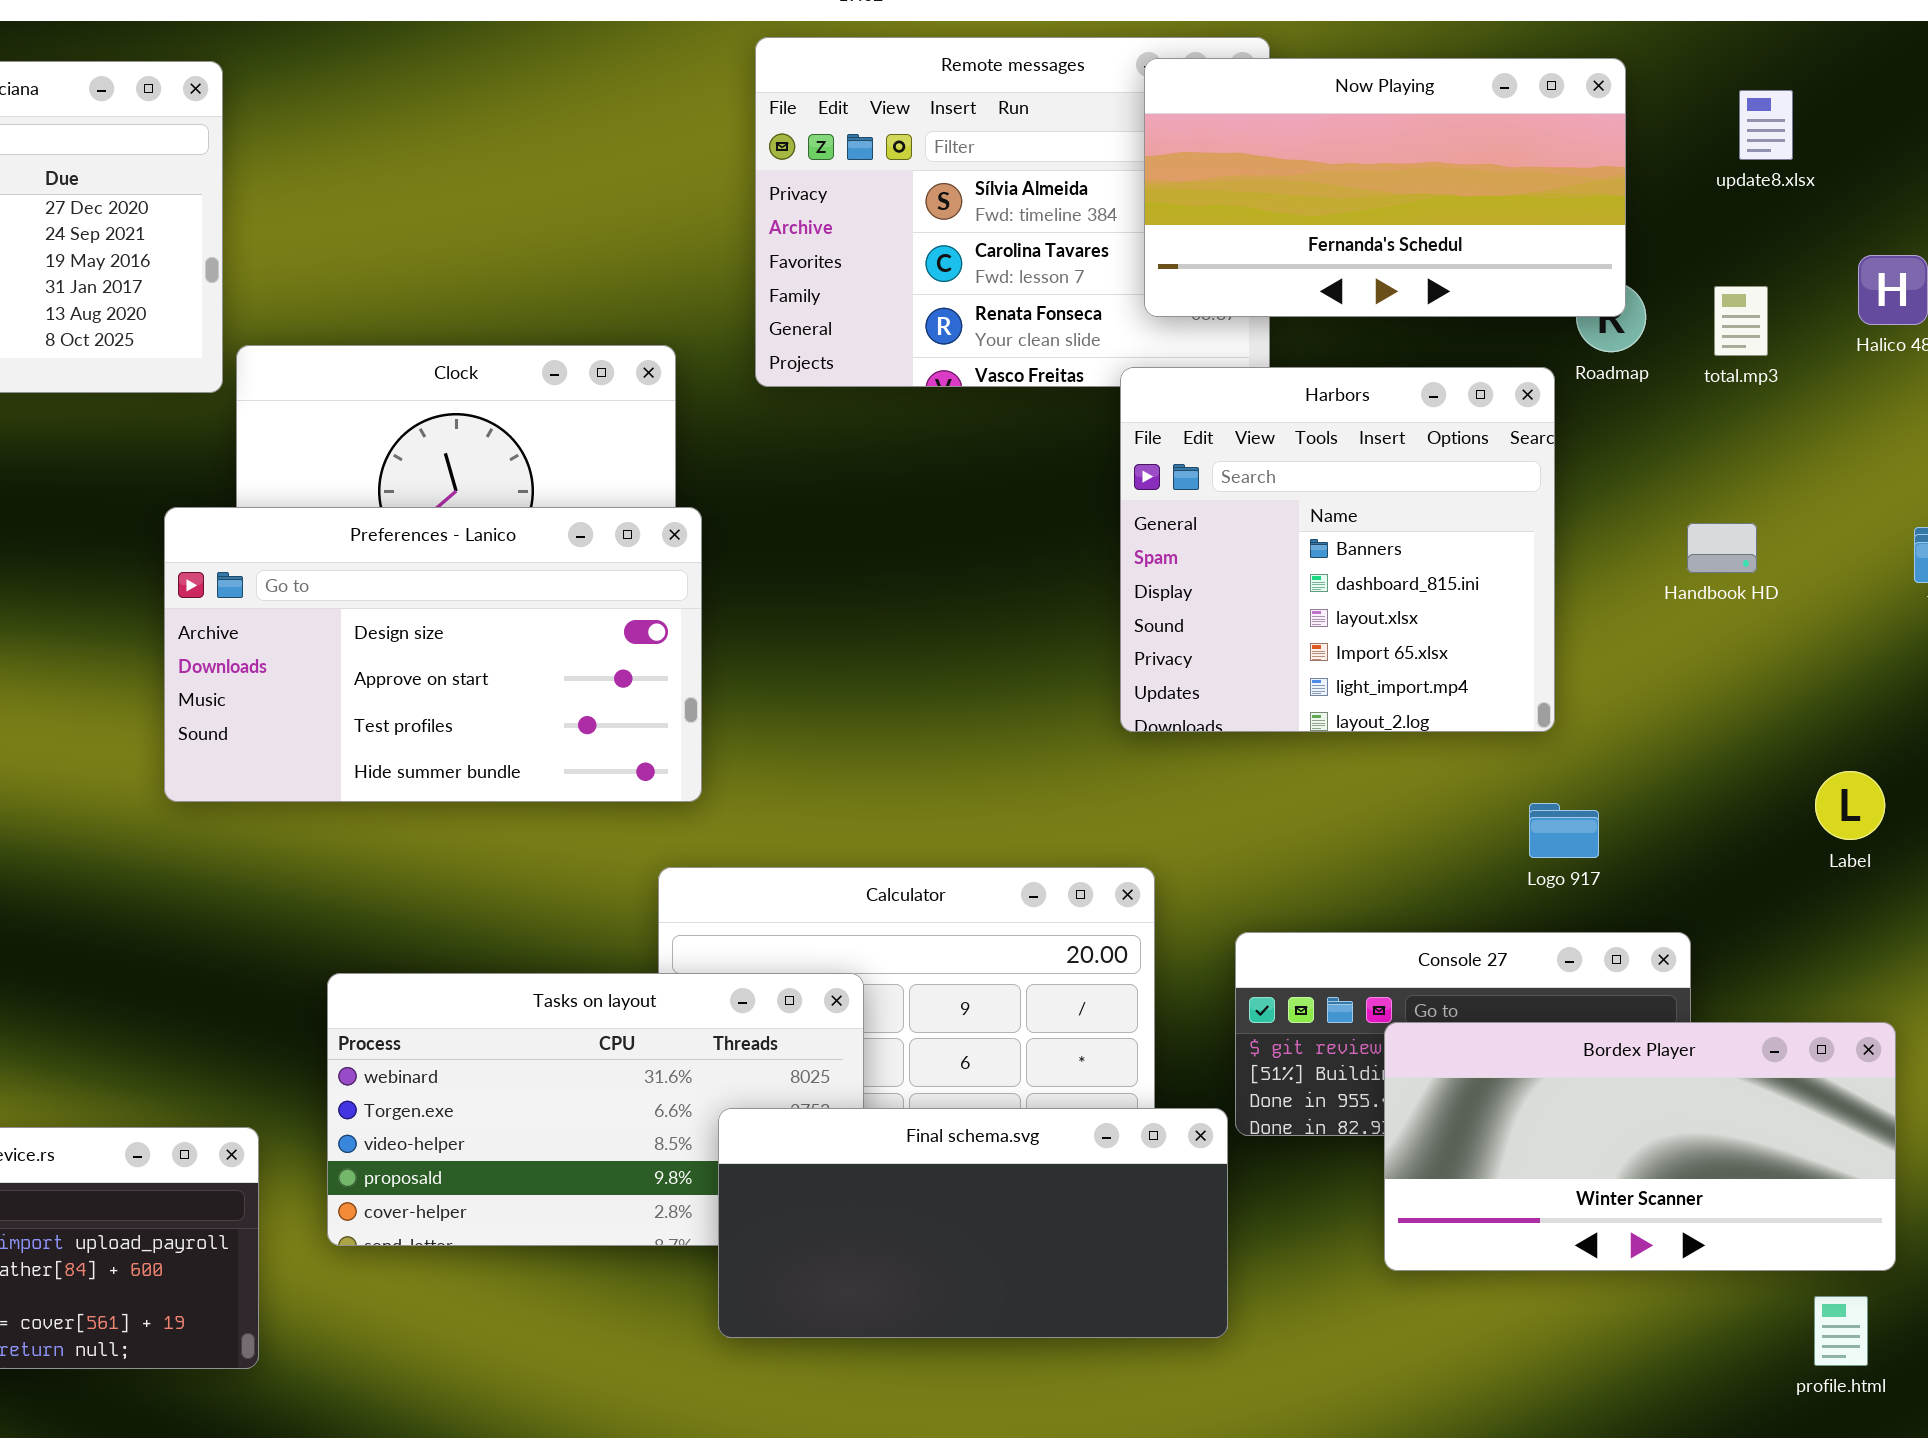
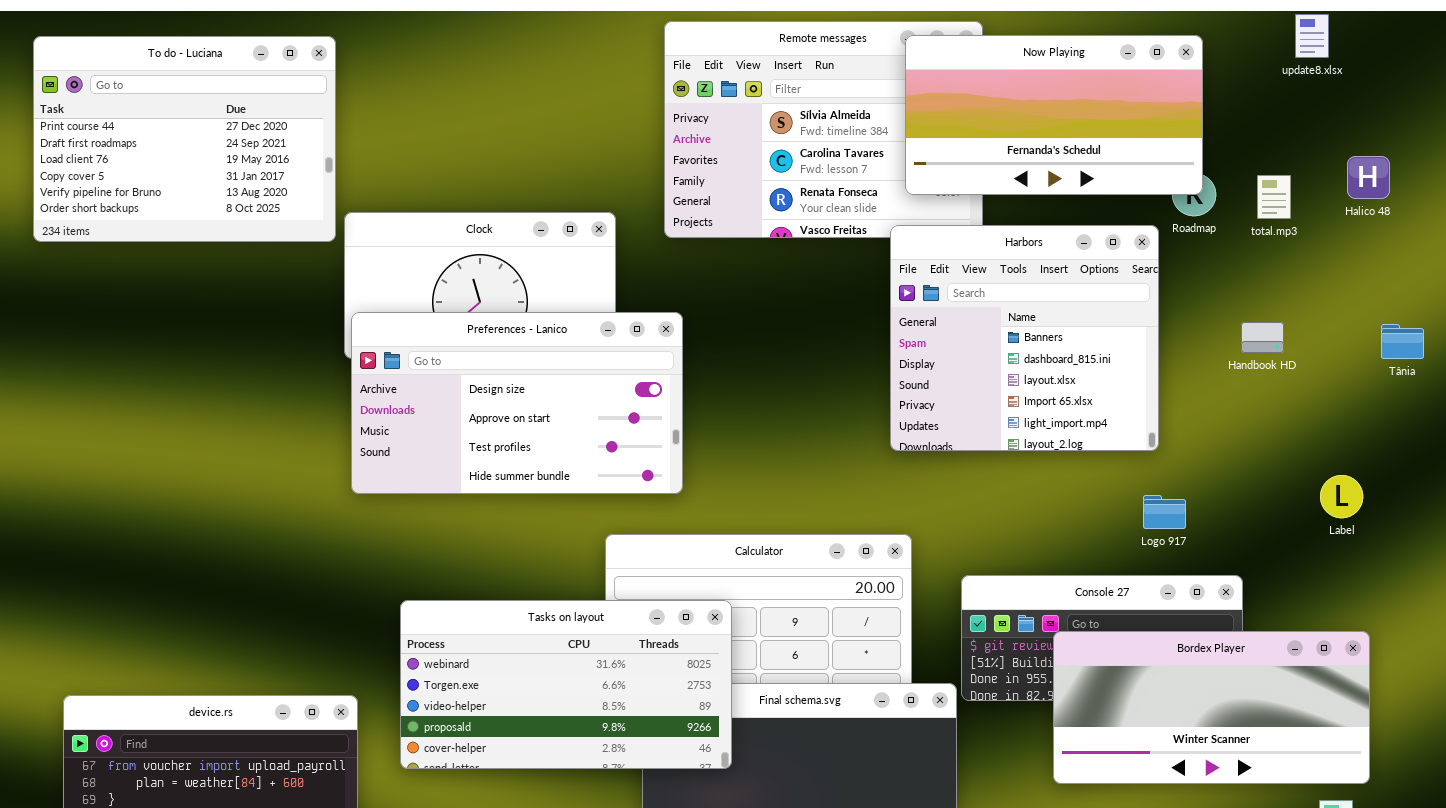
update8.xlsx: [1739,90,1793,160] -> [1295,14,1329,58], moved
Preferences - Lanico: [164,507,702,802] -> [351,312,683,494], moved
Tasks on layout: [327,973,864,1246] -> [400,600,732,769], raised

